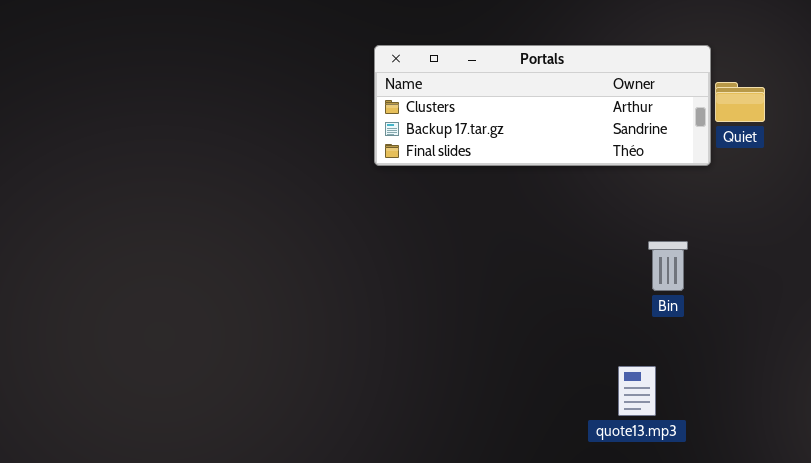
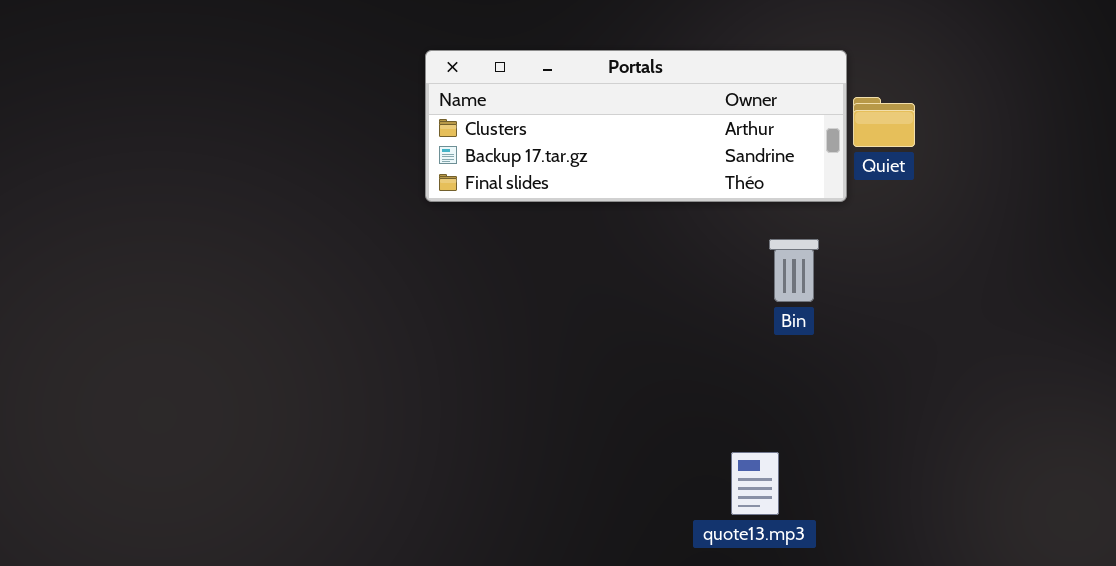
Bin: [648,241,688,291] -> [769,239,819,302], moved

